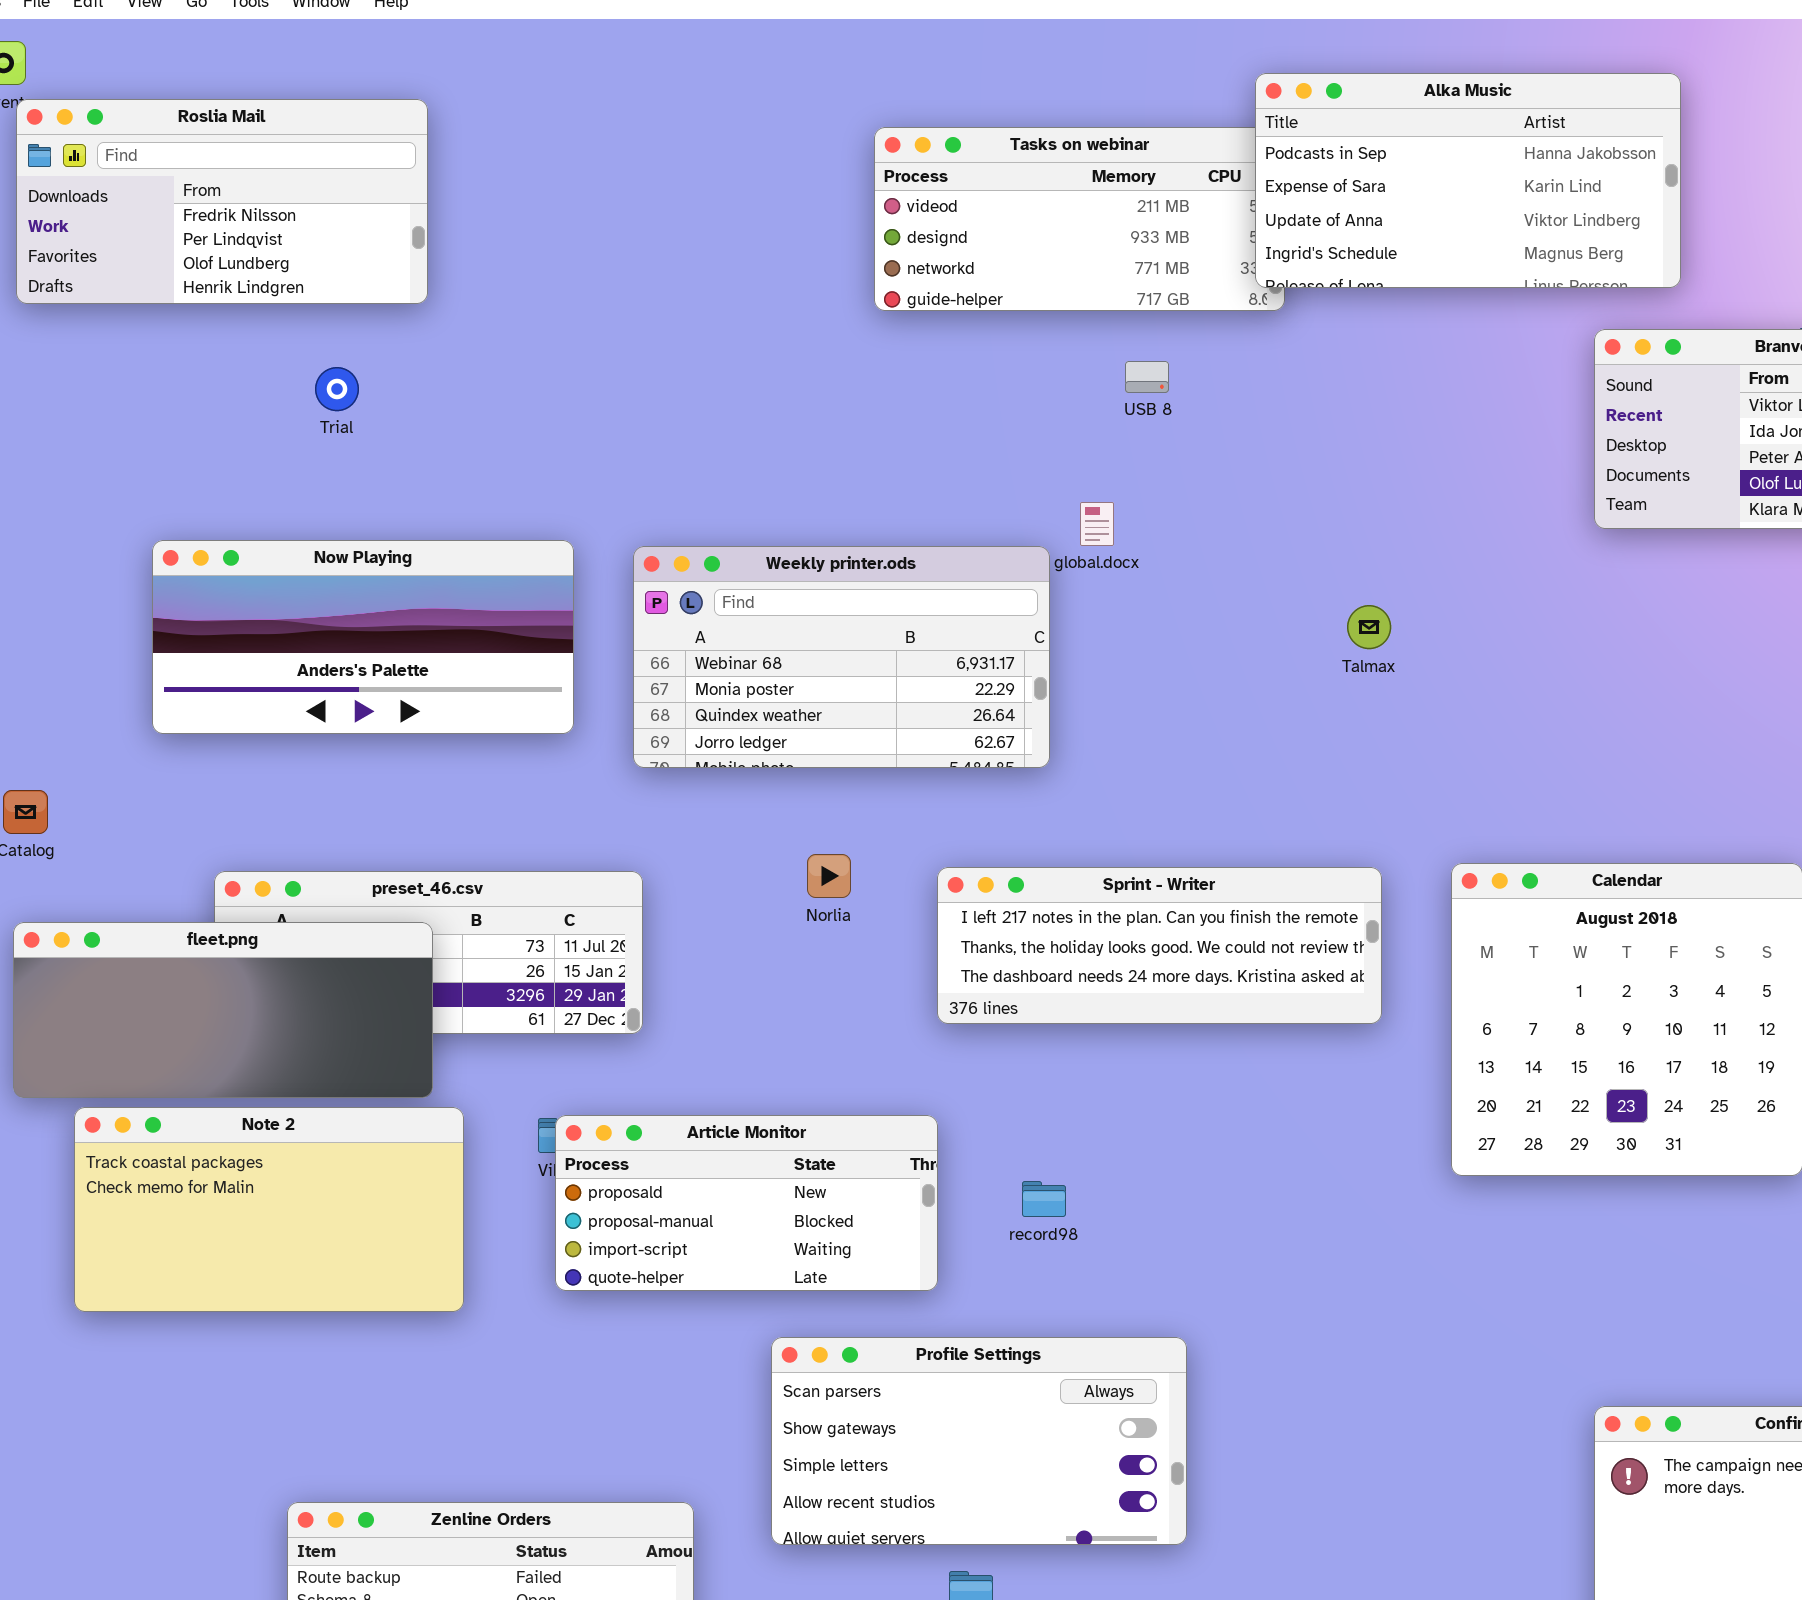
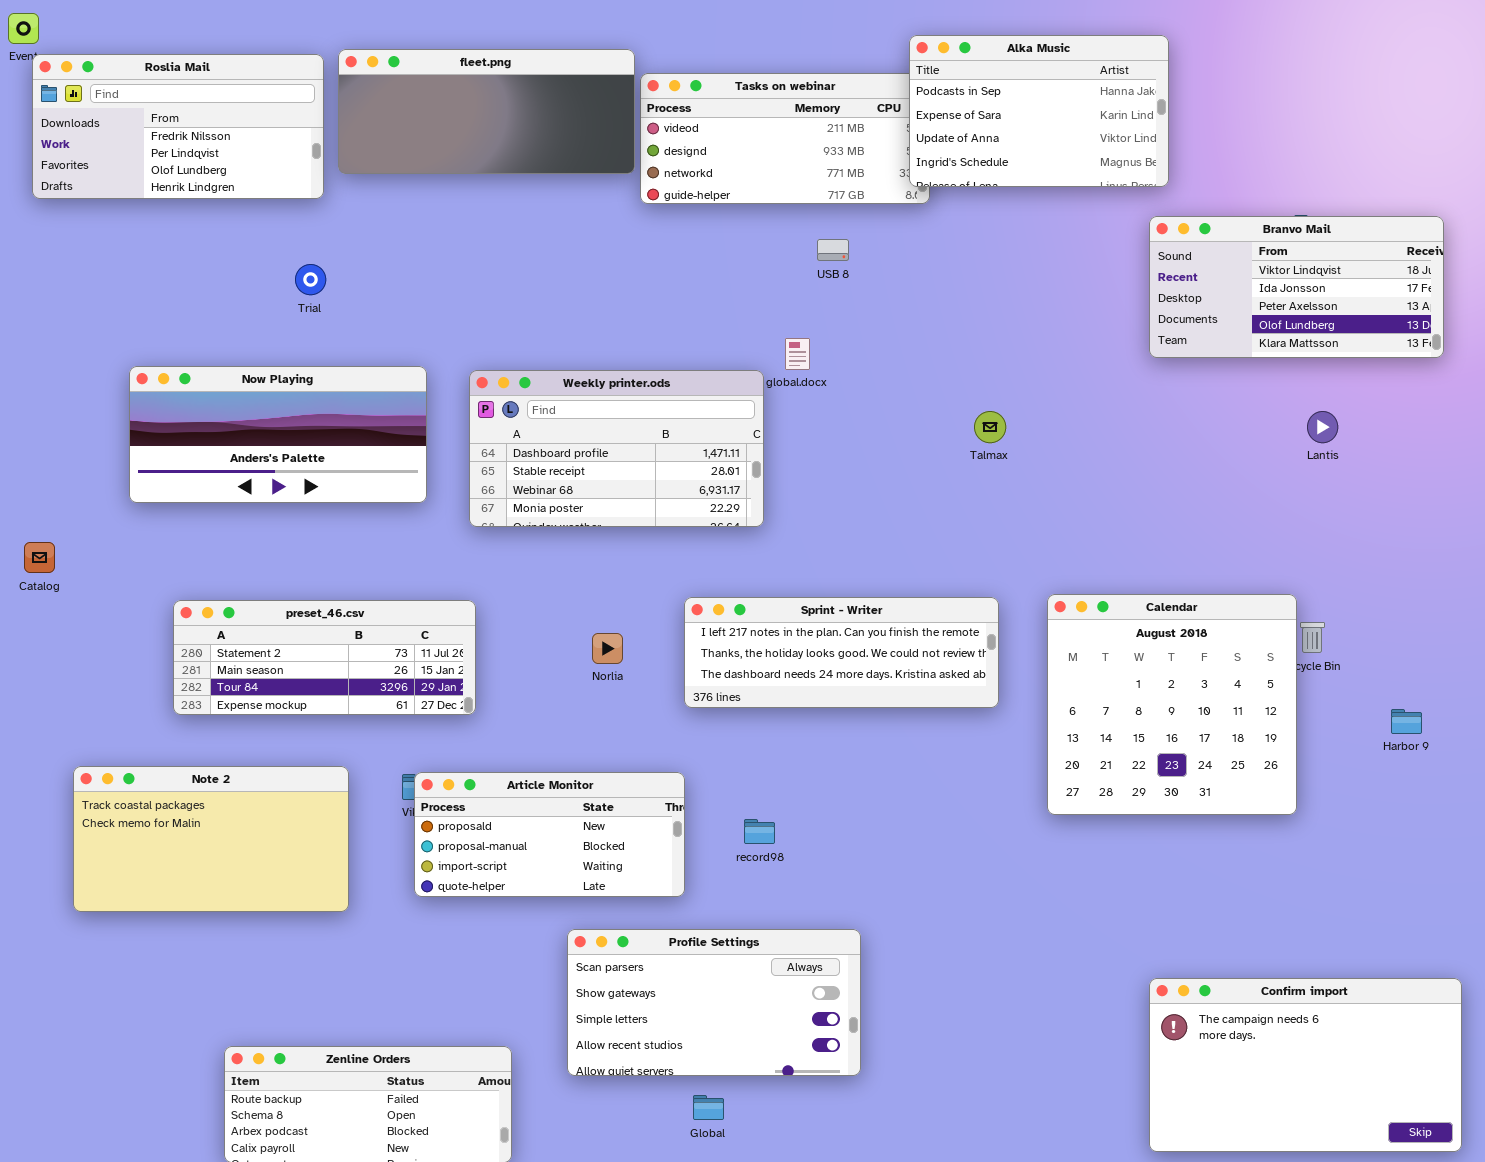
Alka Music: [1255,73,1681,288] -> [909,35,1169,187], resized
Trial: [315,367,359,411] -> [295,264,326,295], moved
Weekly printer.ods: [633,546,1050,768] -> [469,370,764,527], scrolled up 2 rows
Norlia: [807,854,851,898] -> [592,633,623,664], moved
fleet.png: [13,922,433,1098] -> [338,49,635,174], moved

